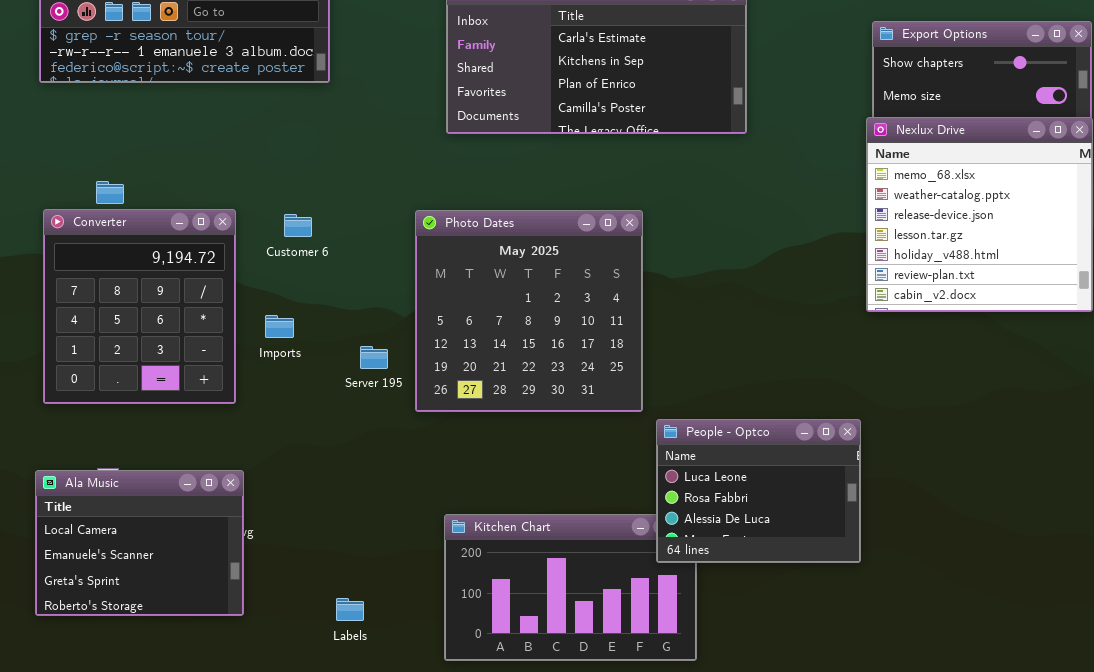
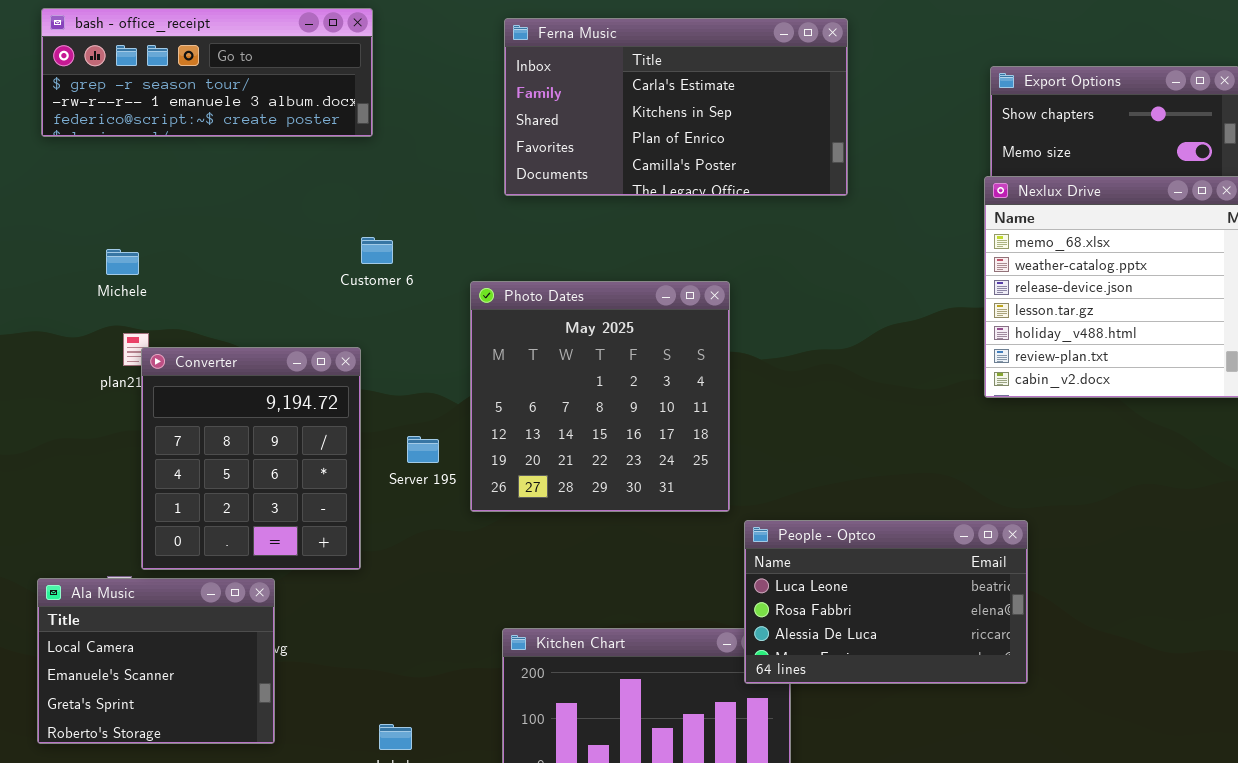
Converter: [43,209,236,404] -> [141,347,361,570], moved
Customer 6: [284,214,312,237] -> [361,237,393,264], moved
People - Optco: [656,419,861,563] -> [744,520,1028,684], resized

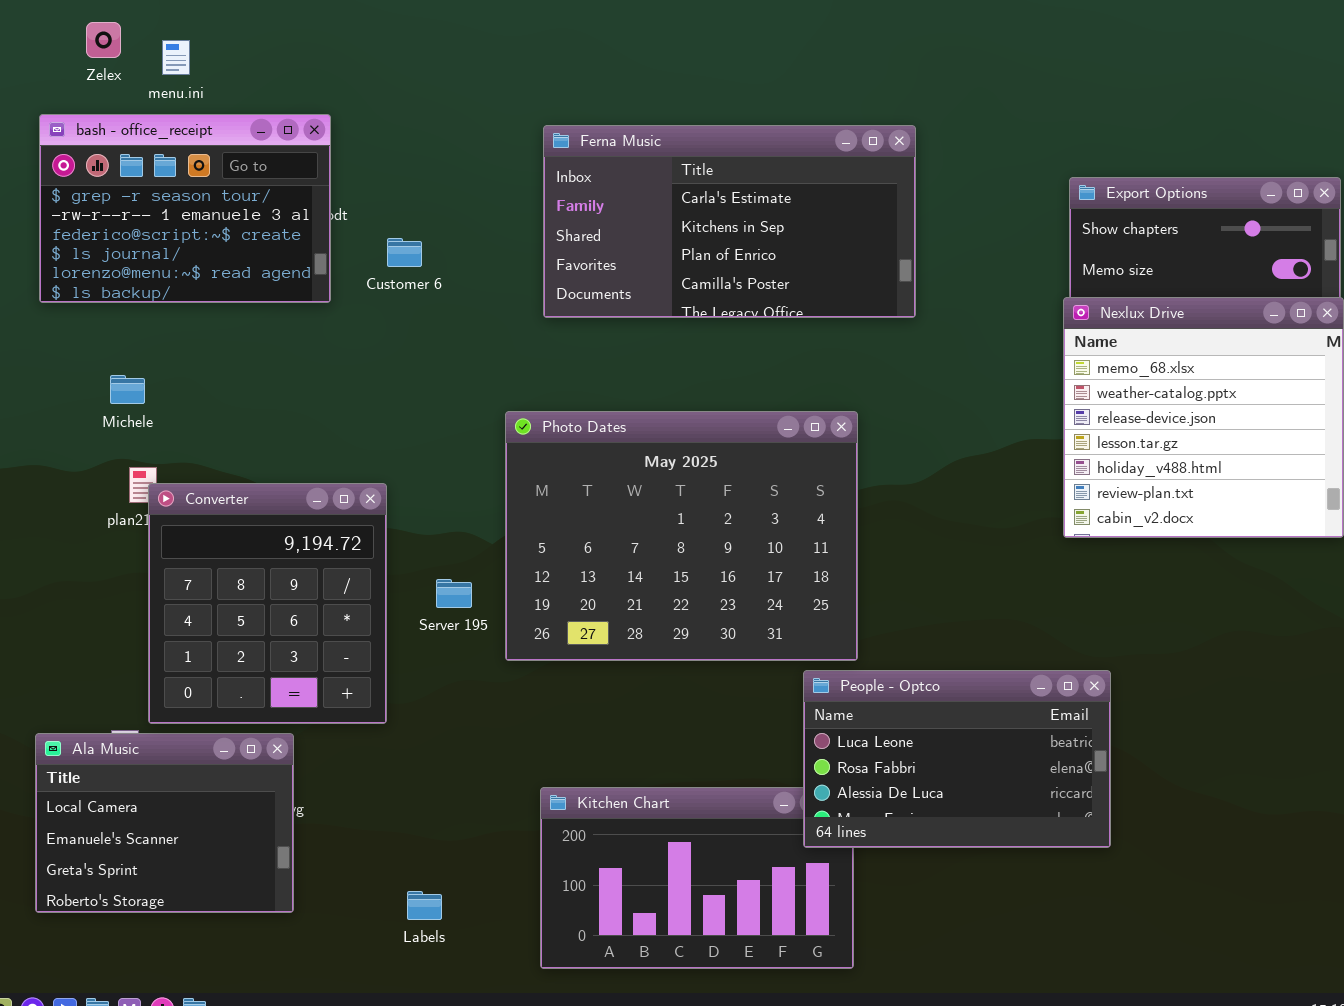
bash - office_receipt: [41,8,373,137] -> [39,114,331,303], resized
Customer 6: [361,237,393,264] -> [387,238,422,267], moved
Photo Dates: [470,281,730,512] -> [505,411,858,661], resized

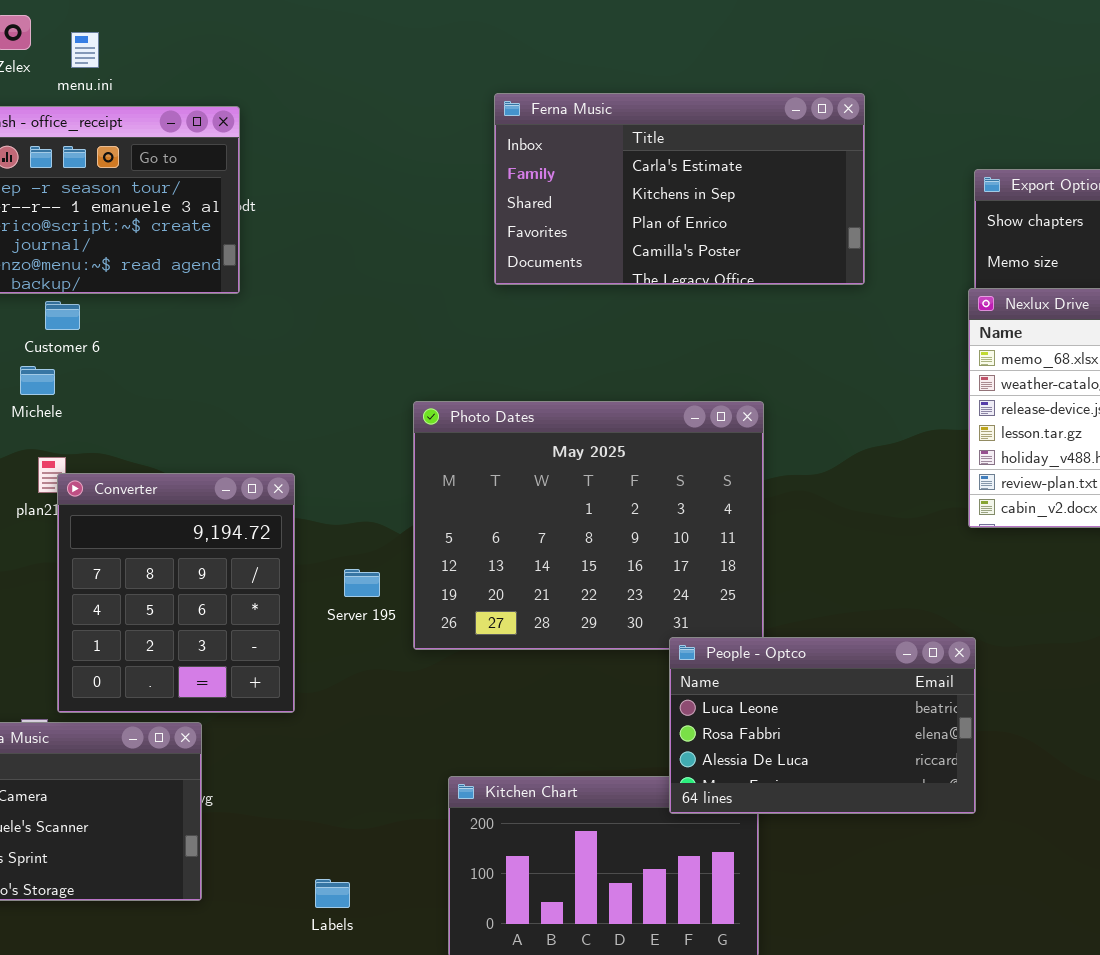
Ferna Music: [543,125,916,318] -> [494,93,865,285], moved
Customer 6: [387,238,422,267] -> [45,301,80,330], moved
People - Optco: [803,670,1111,848] -> [669,637,976,814], moved

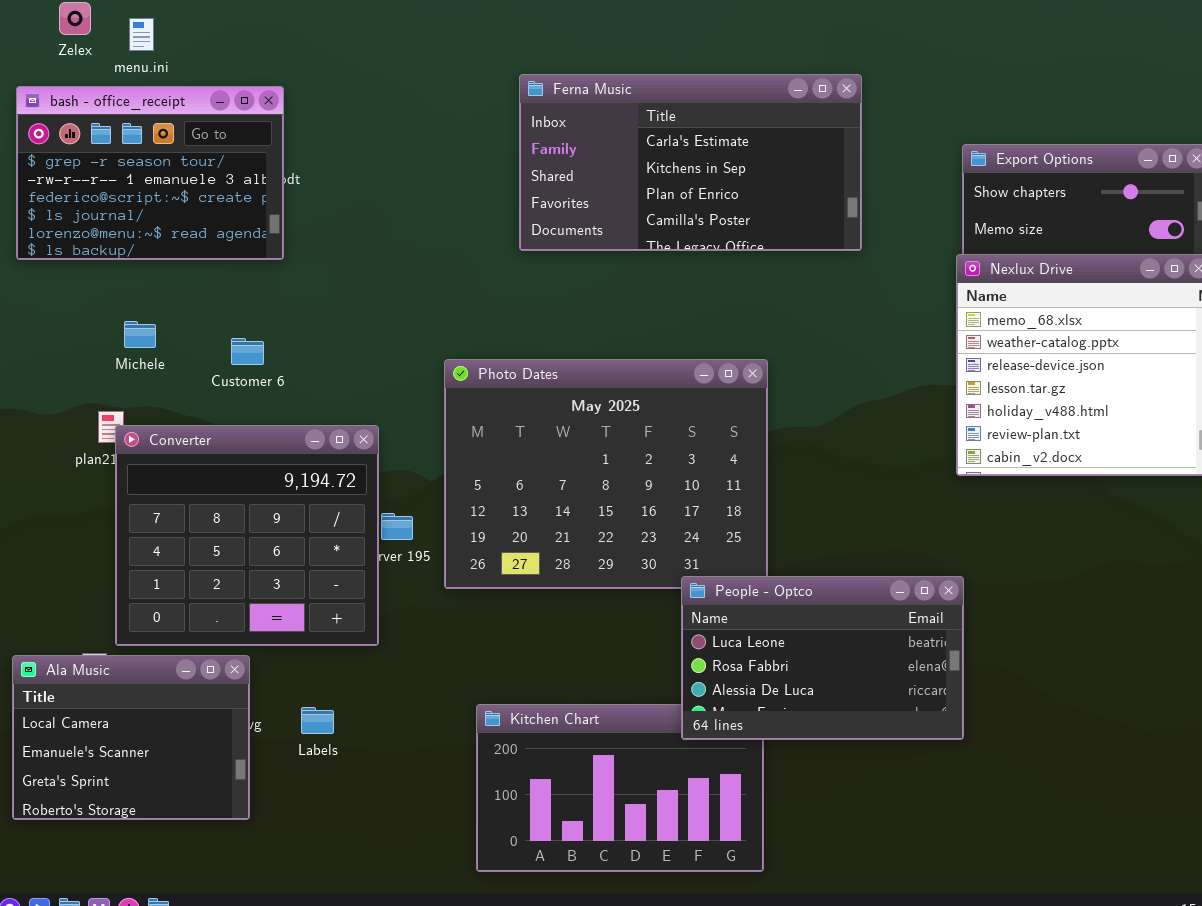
Customer 6: [45,301,80,330] -> [231,338,264,365], moved
Michele: [20,366,55,395] -> [124,321,156,348], moved
Converter: [57,473,295,713] -> [115,425,379,646], resized
Labels: [315,879,350,908] -> [301,707,334,734], moved

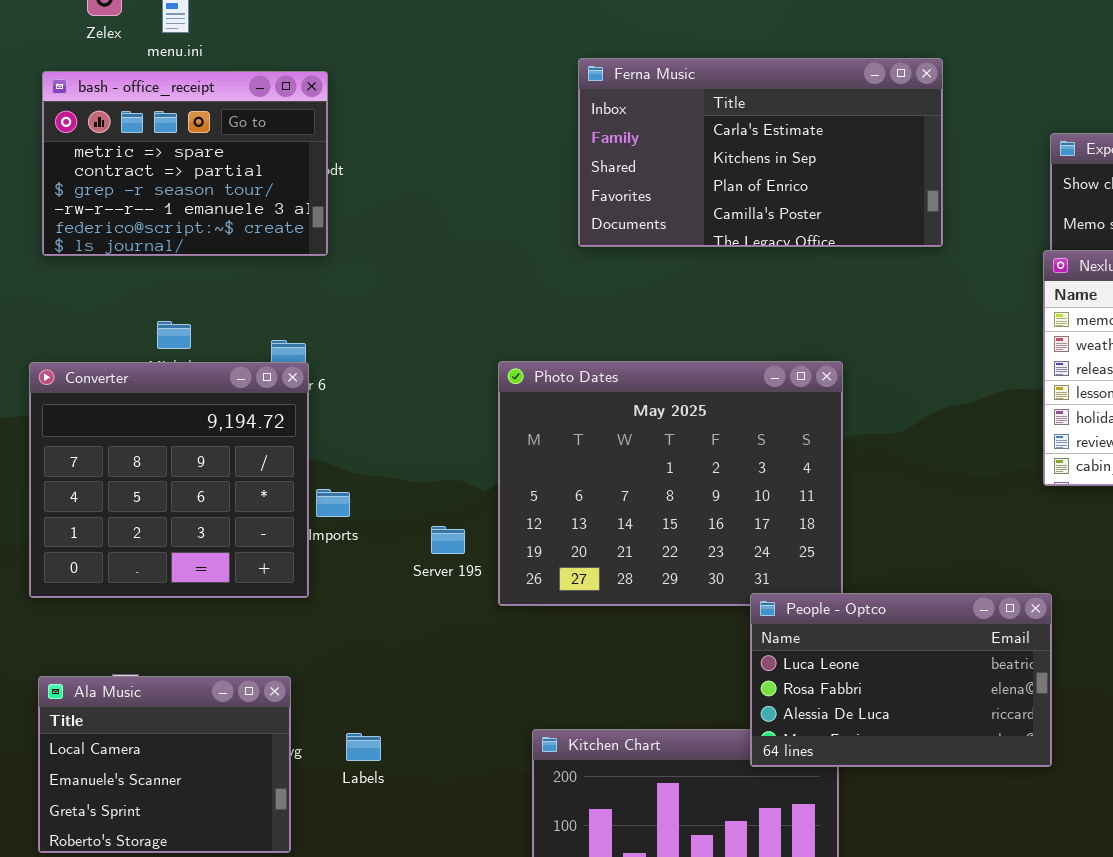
bash - office_receipt: [16,86,284,260] -> [42,71,328,256], scrolled up 2 rows
Converter: [115,425,379,646] -> [29,362,309,598], moved

